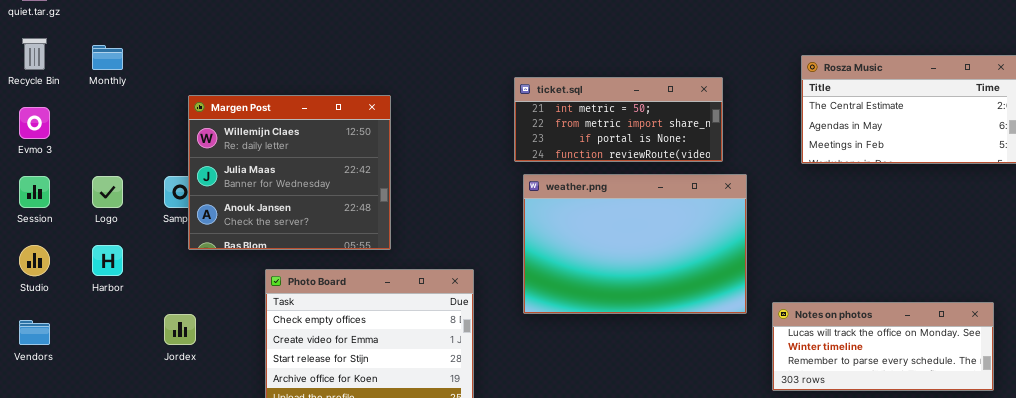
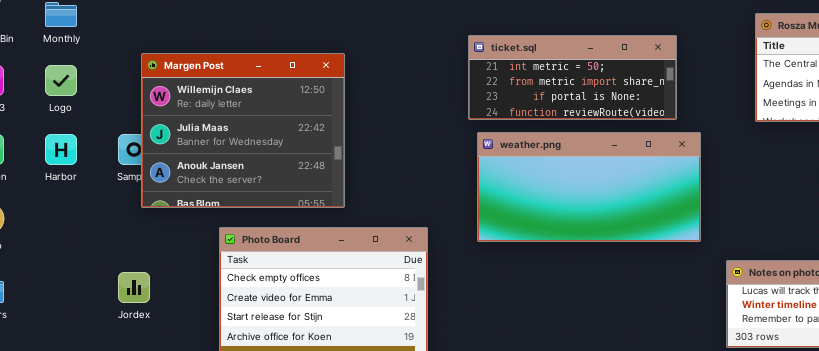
weather.png: [523,174,747,314] -> [477,132,701,242], resized
Logo: [92,176,123,208] -> [45,65,77,96], moved
Harbor: [92,245,123,276] -> [45,134,77,165], moved

